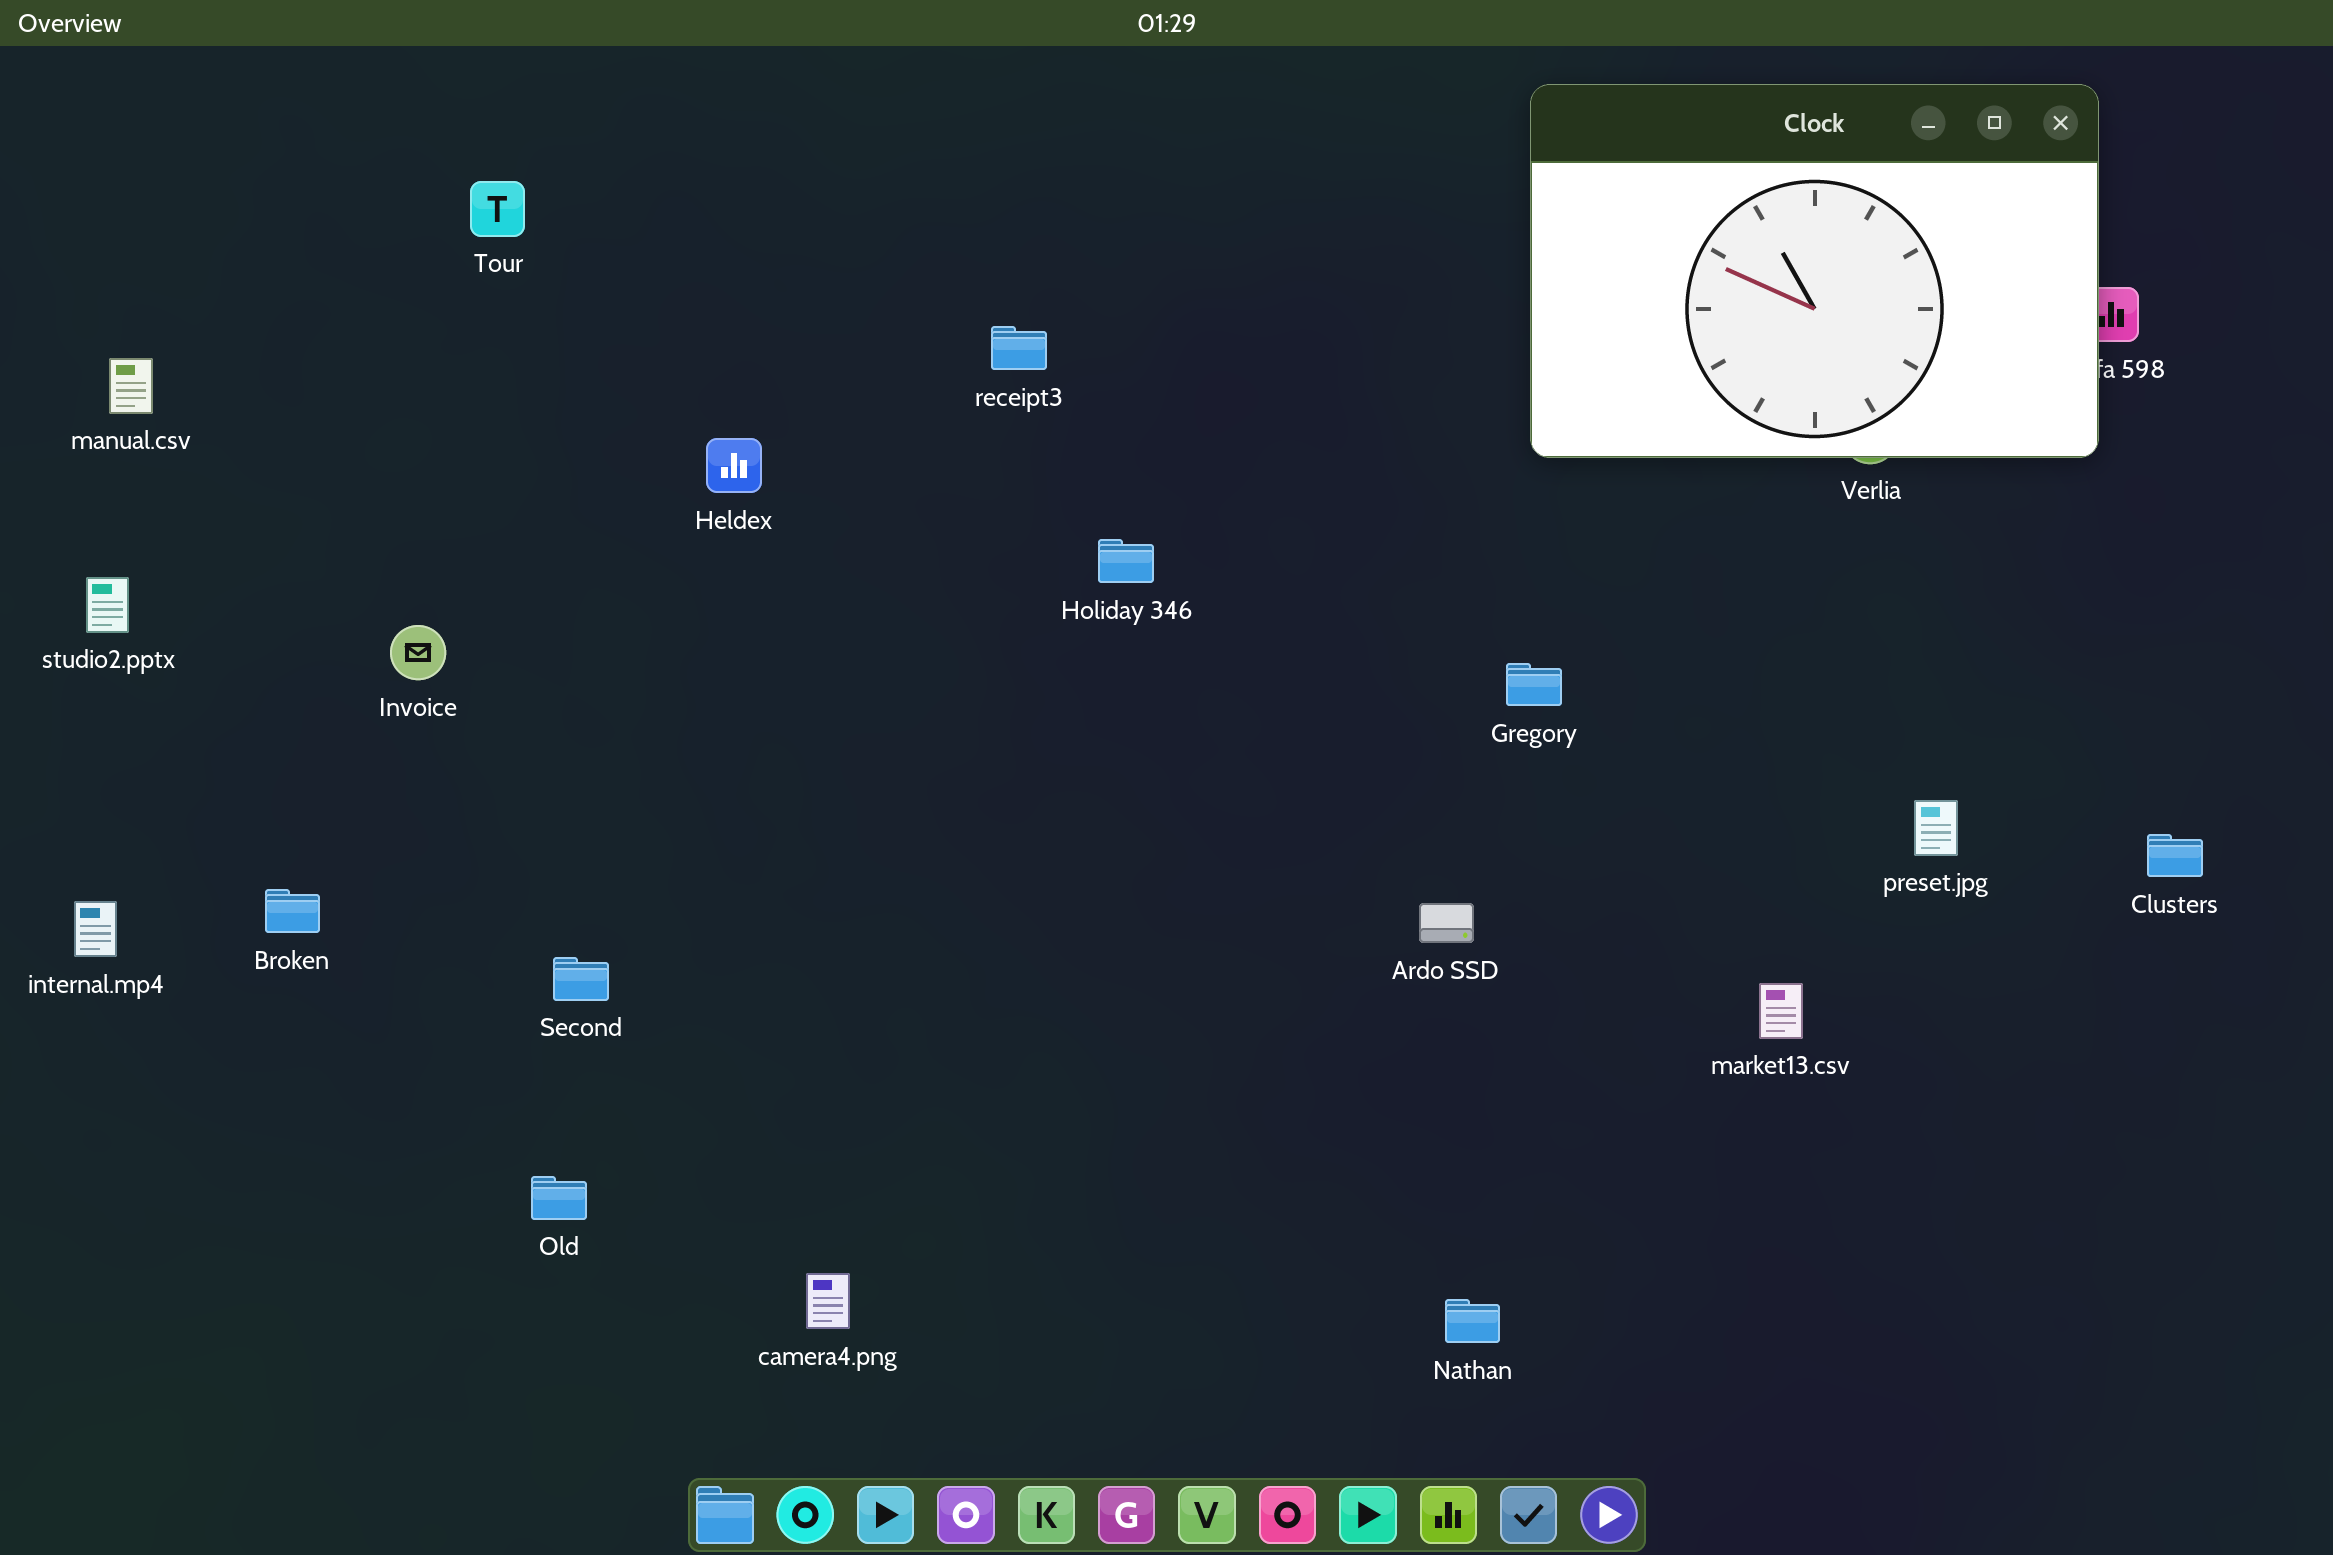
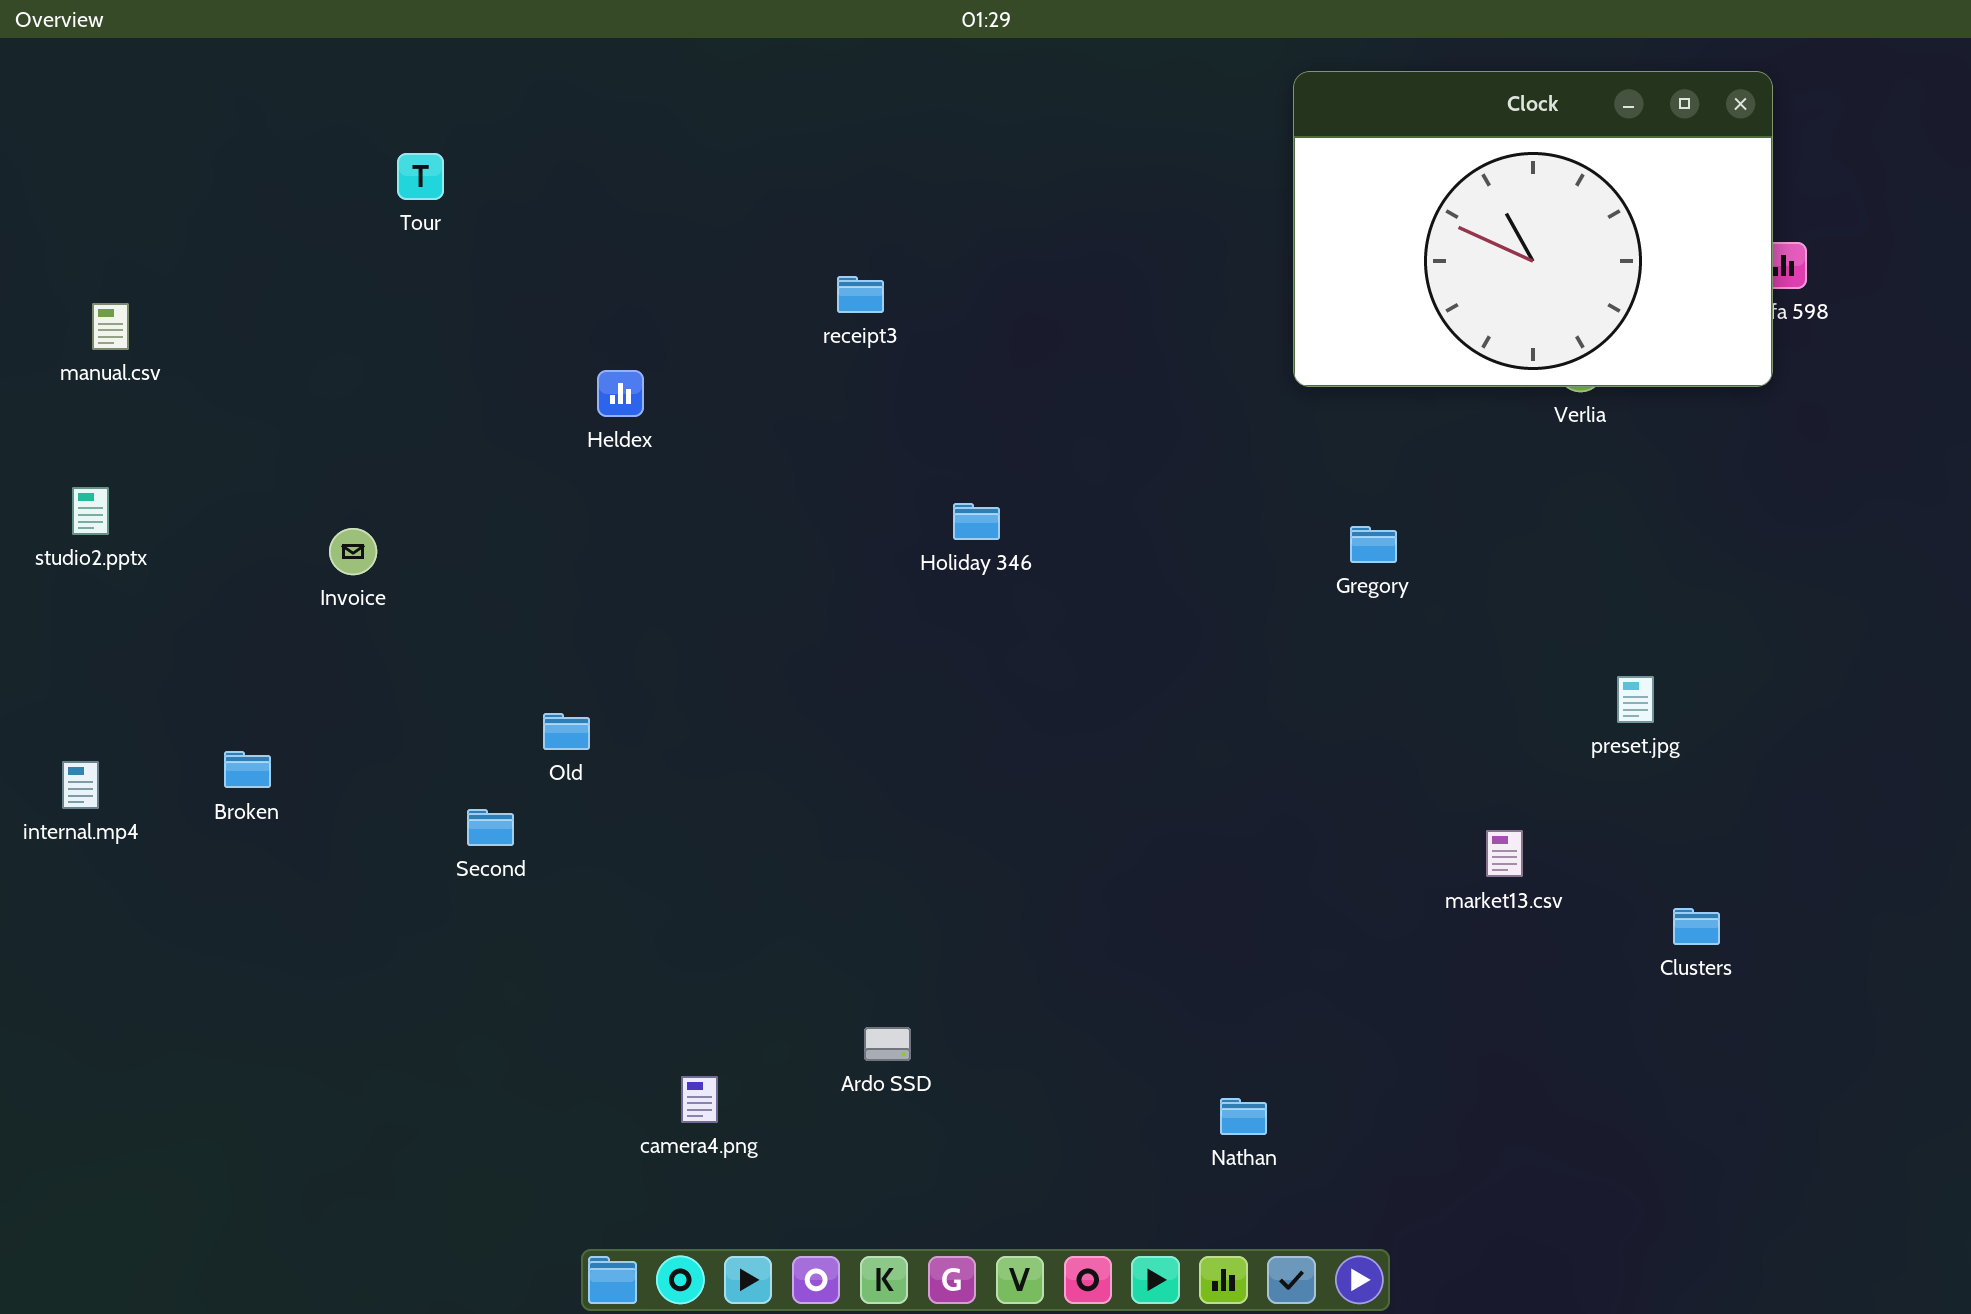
Holiday 346: [1098,539,1154,583] -> [953,503,1000,540], moved
Gregory: [1506,663,1562,706] -> [1350,526,1397,563], moved
Clusters: [2147,834,2203,877] -> [1673,908,1720,945], moved
Ardo SSD: [1419,903,1474,943] -> [864,1027,911,1061], moved
Old: [531,1176,587,1220] -> [543,713,590,750], moved

